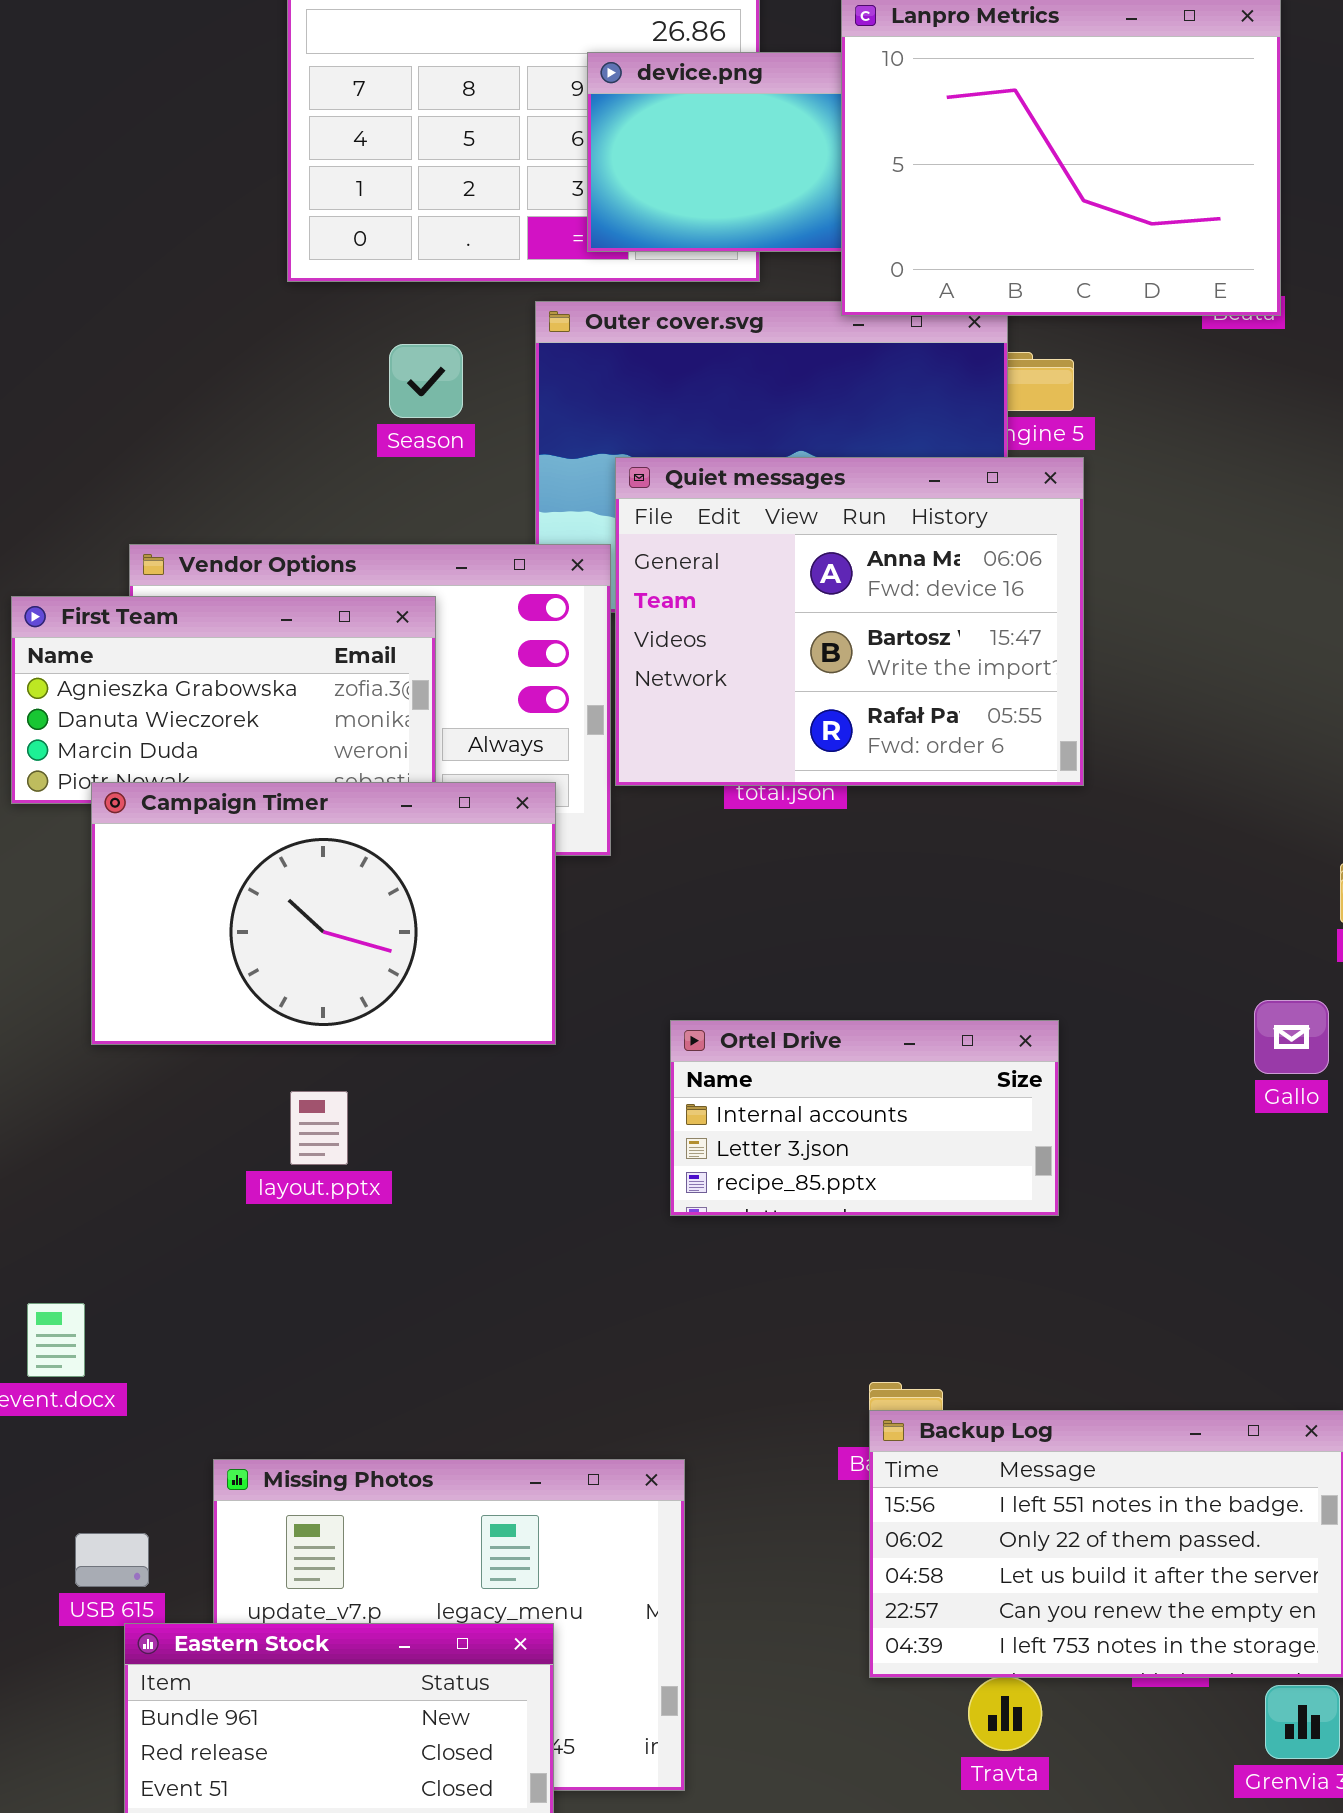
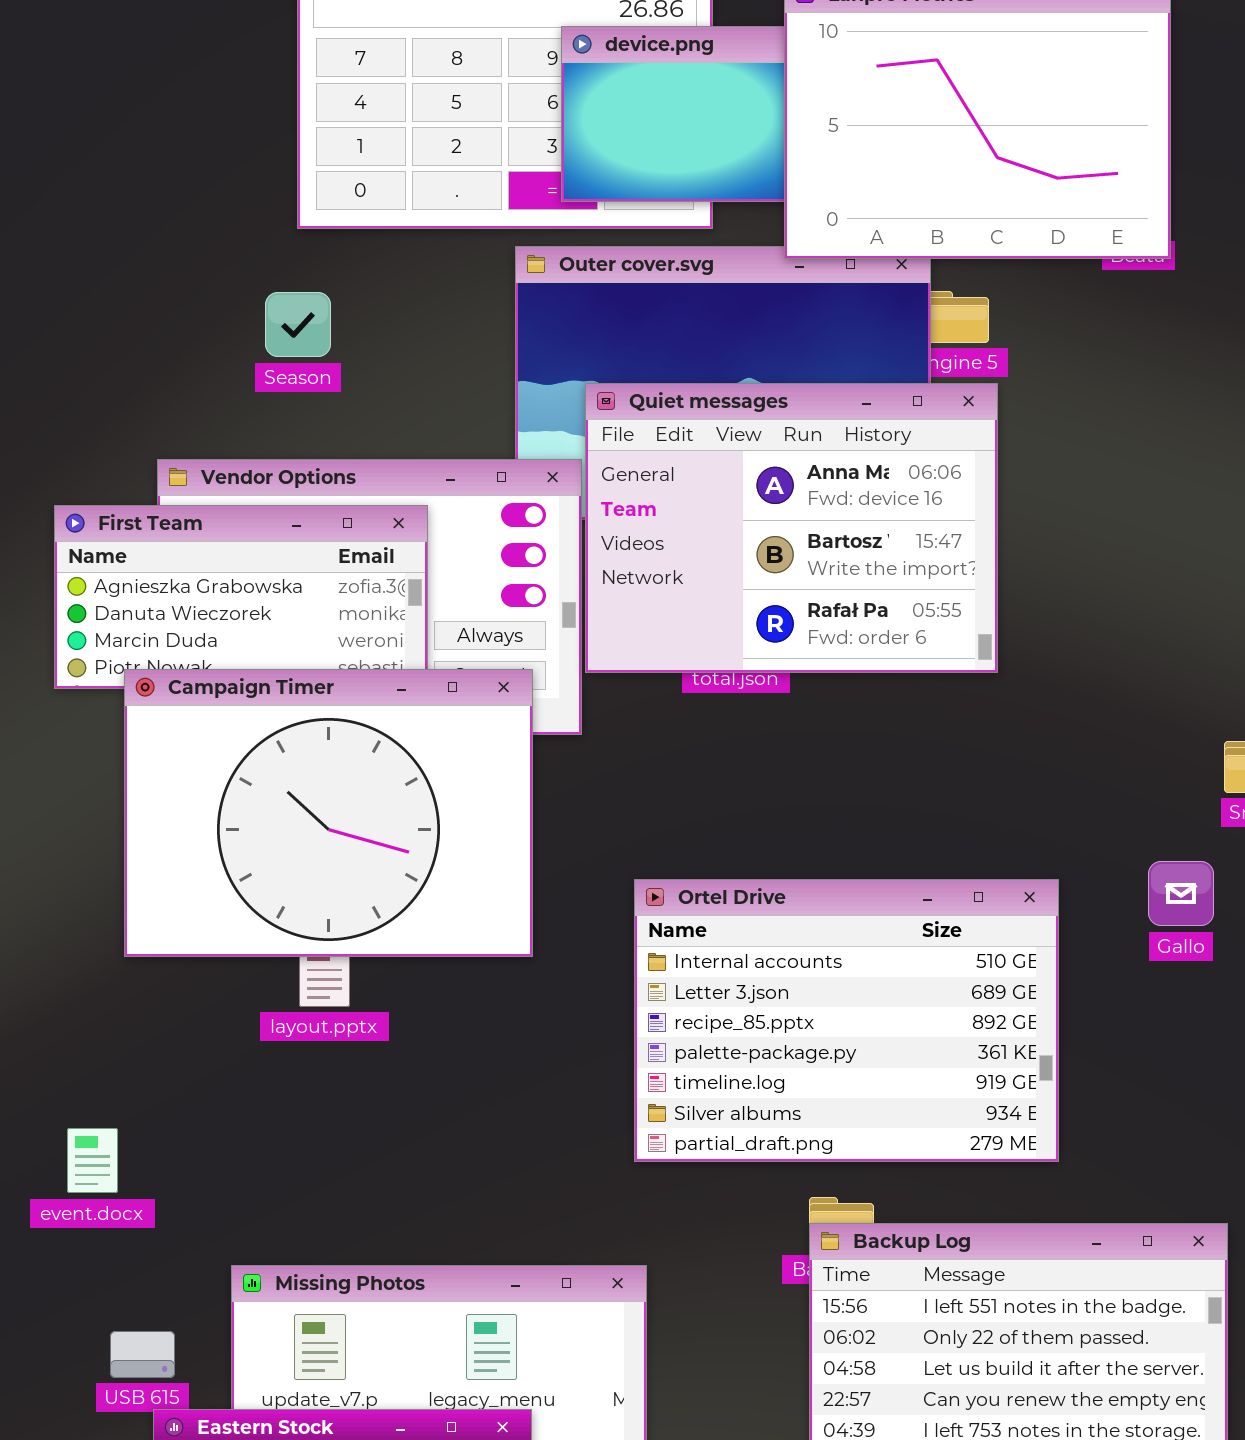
Season: [389,344,463,418] -> [265,292,331,357], moved
Campaign Timer: [91,782,556,1045] -> [124,669,533,957], resized
Ortel Drive: [670,1020,1059,1216] -> [634,879,1059,1162], resized

